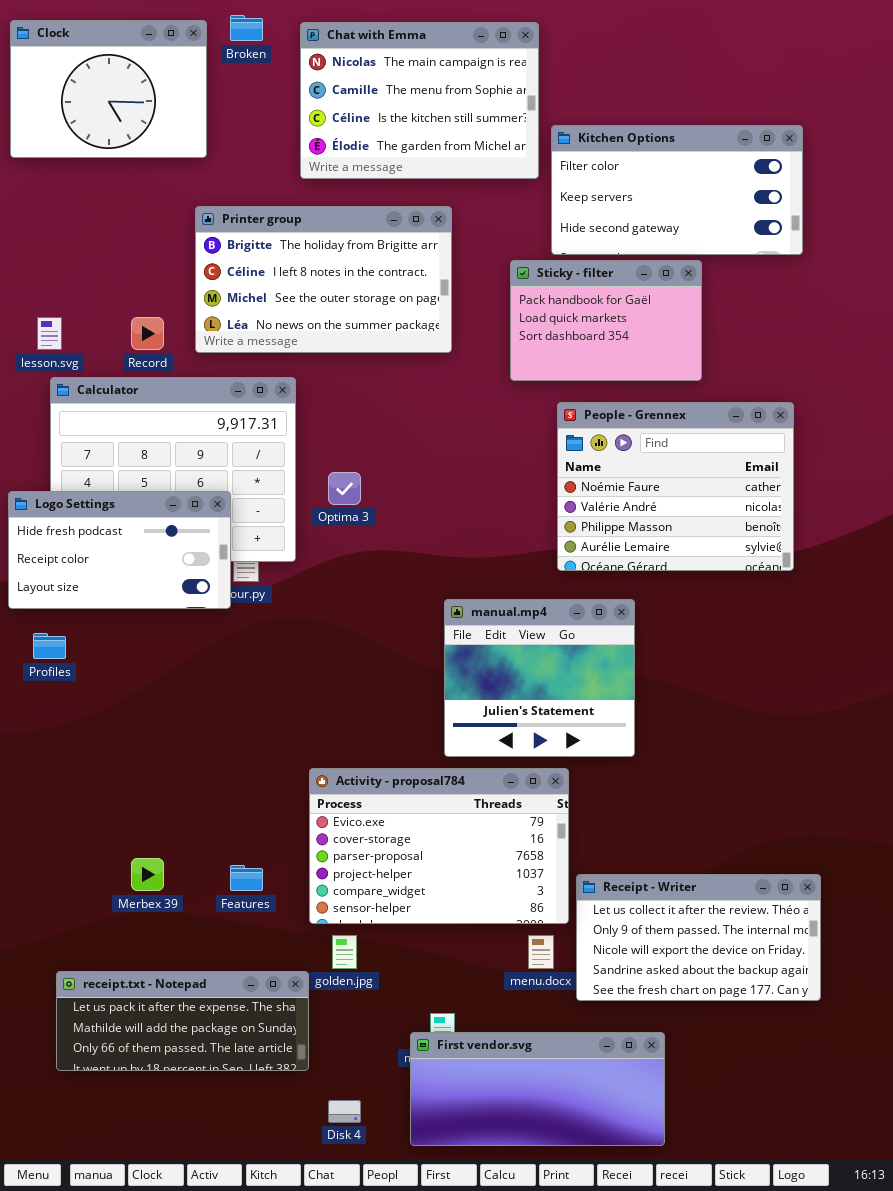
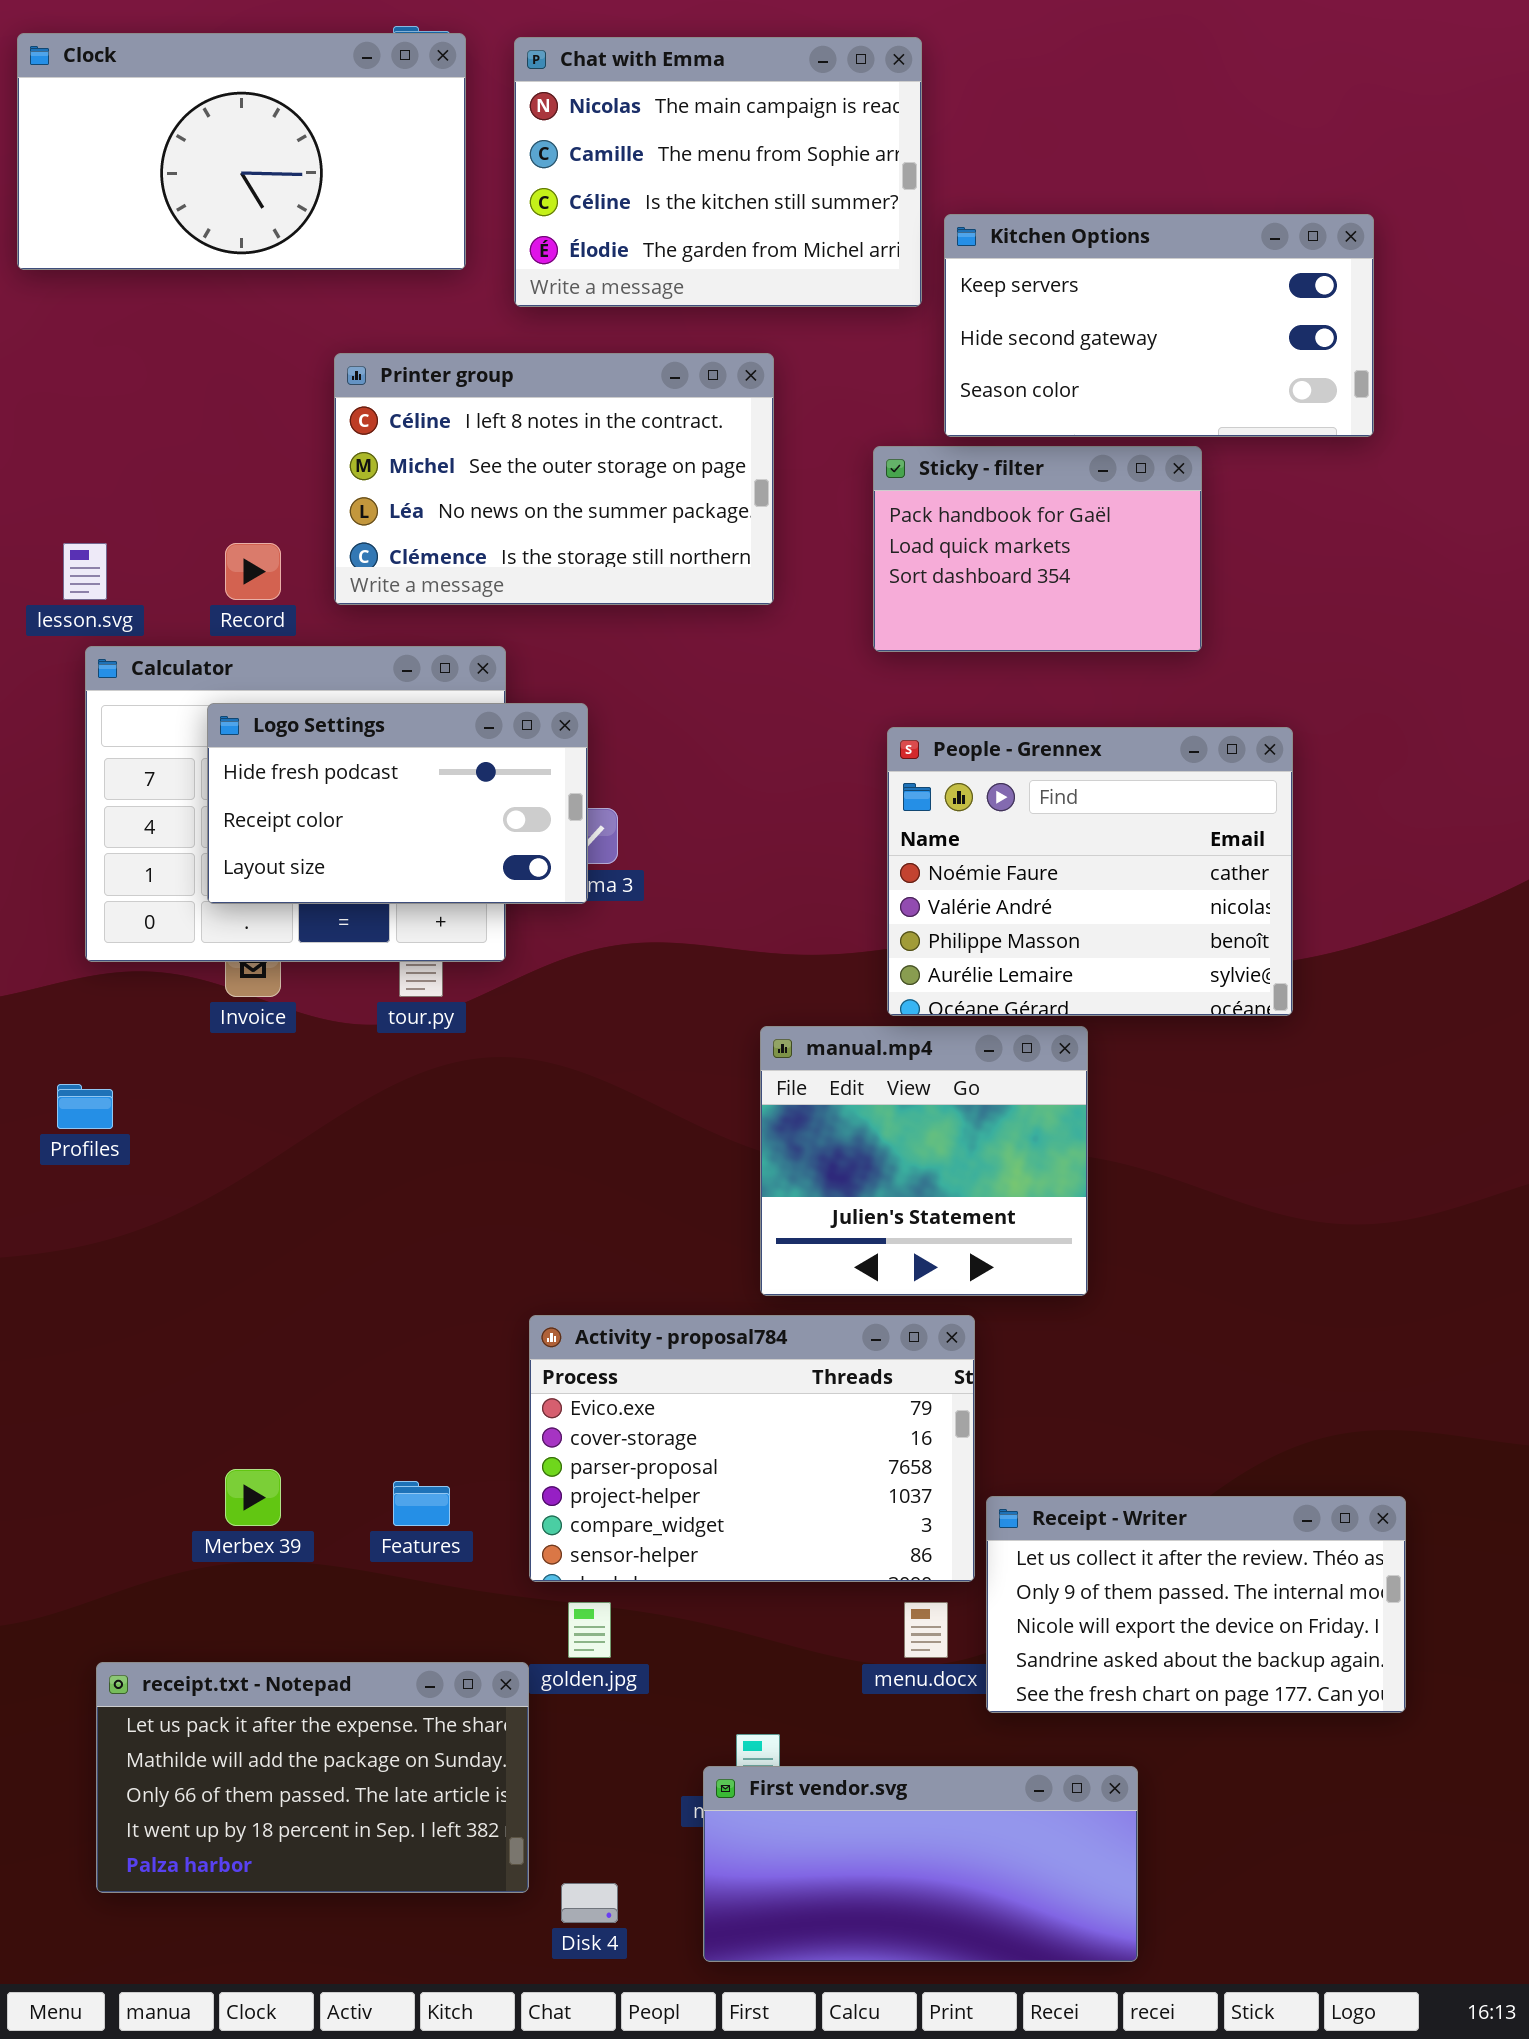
Clock: [10,20,207,158] -> [17,33,466,270], resized
Kitchen Options: [551,125,803,255] -> [944,214,1374,437], scrolled down 1 row
Printer group: [195,206,452,353] -> [334,353,774,605], scrolled down 1 row
People - Grennex: [557,402,794,571] -> [887,727,1293,1016], moved
Logo Settings: [8,491,231,609] -> [207,703,588,904], moved
receipt.txt - Notepad: [56,971,309,1071] -> [96,1662,529,1893], resized

